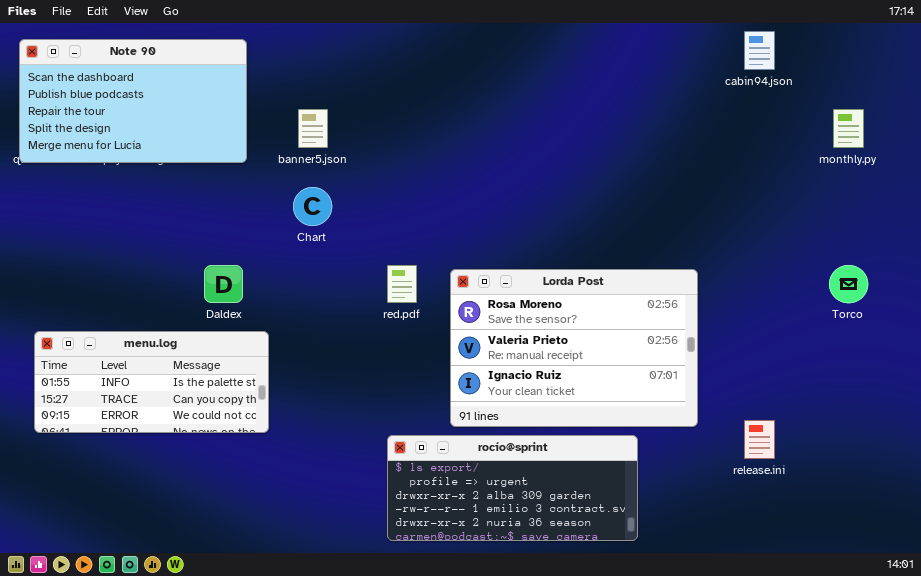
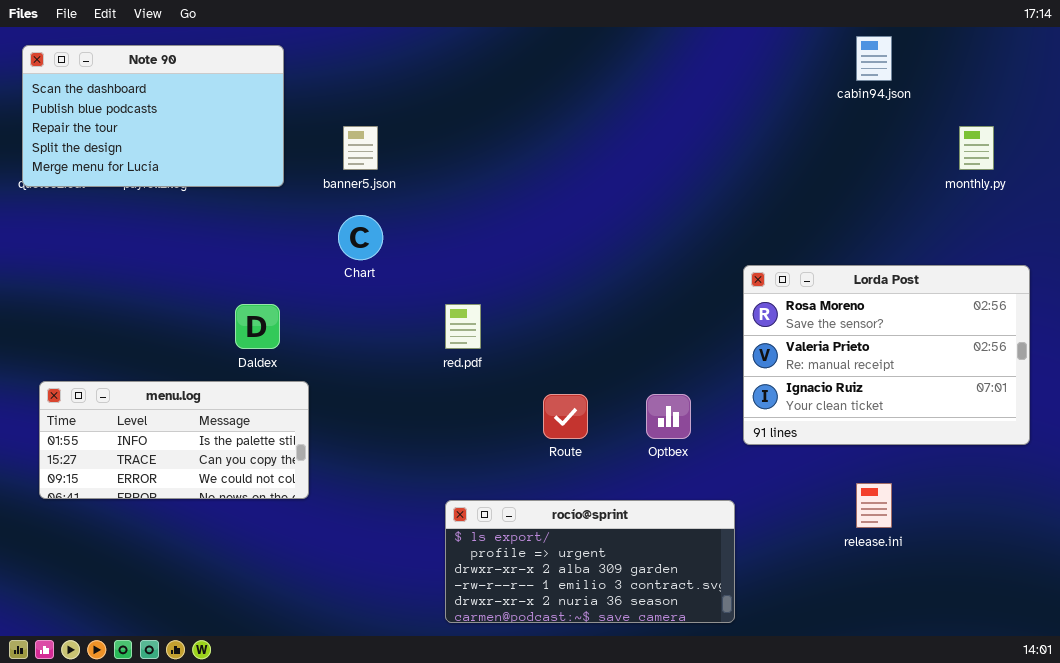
Lorda Post: [450,269,698,427] -> [743,265,1030,445], moved

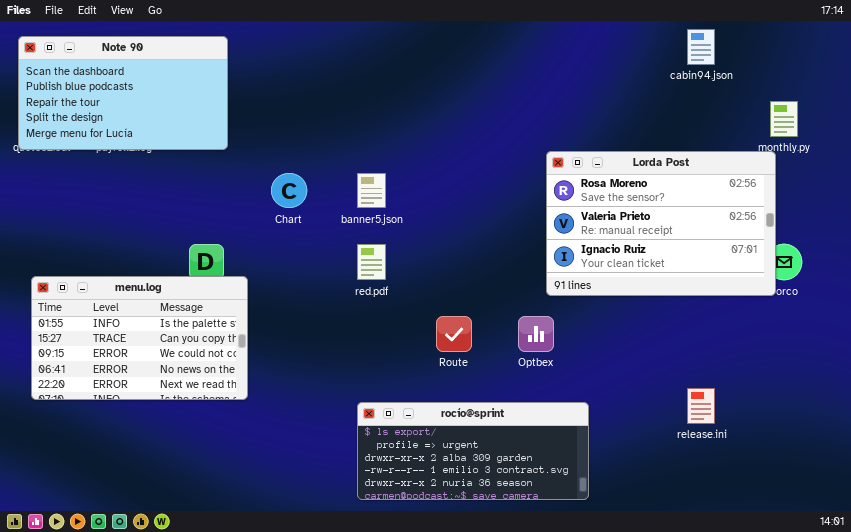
banner5.json: [343,126,378,170] -> [357,173,386,208], moved
Lorda Post: [743,265,1030,445] -> [546,151,776,296], moved
menu.log: [39,381,309,499] -> [31,276,248,400], resized

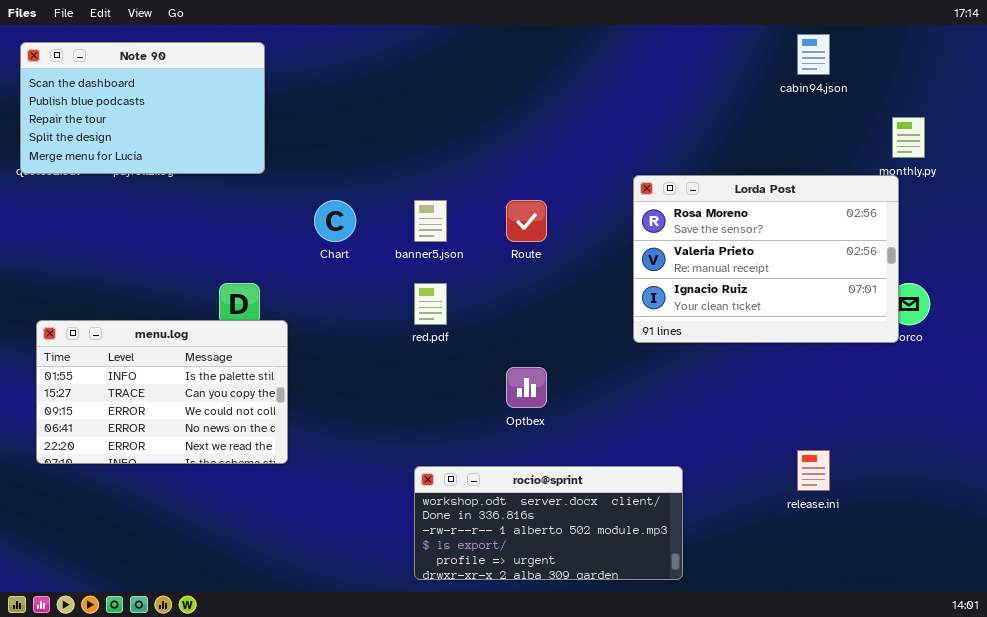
Route: [436,316,472,352] -> [506,200,547,242], moved
Optbex: [518,316,554,352] -> [506,367,547,408], moved
rocío@sprint: [357,402,589,500] -> [414,466,683,580], scrolled up 3 rows

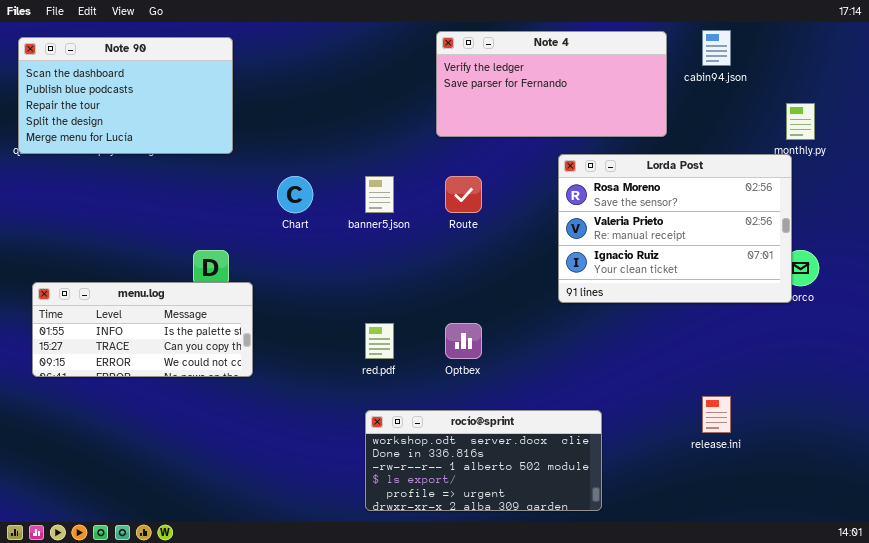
Note 4: none -> [436,31,667,137], opened
red.pdf: [414,283,447,325] -> [365,323,394,359], moved
menu.log: [36,320,288,464] -> [32,282,253,377], resized

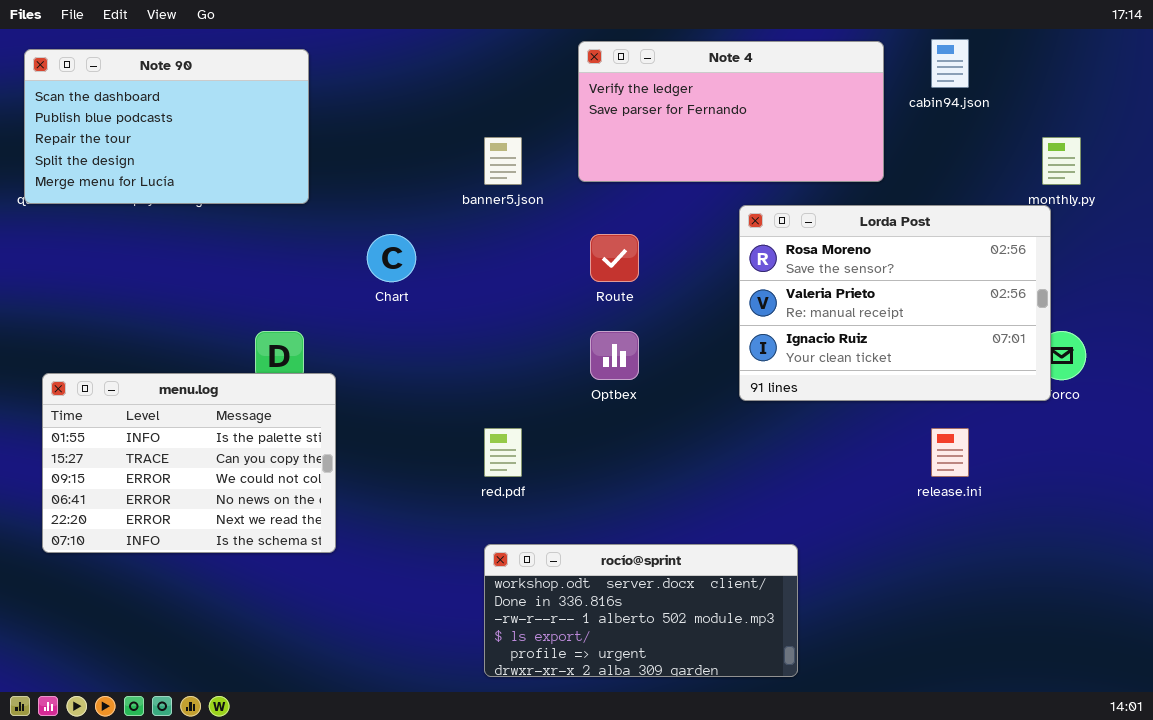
banner5.json: [365,176,394,213] -> [484,137,522,185], moved
menu.log: [32,282,253,377] -> [42,373,336,553], resized
Optbex: [445,323,482,359] -> [590,331,639,380], moved
release.ini: [702,396,731,433] -> [931,428,969,477], moved

